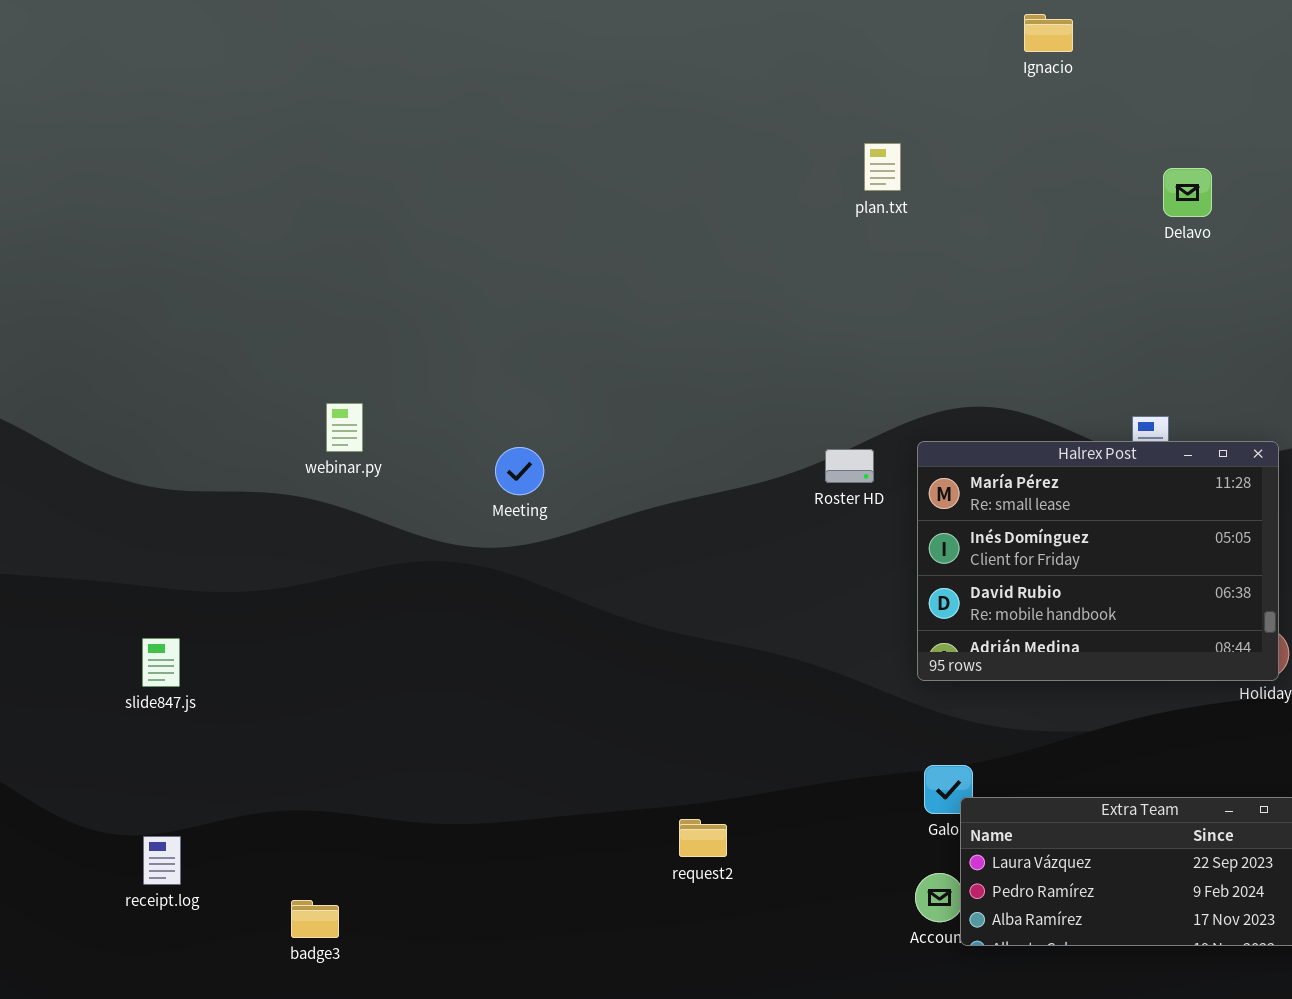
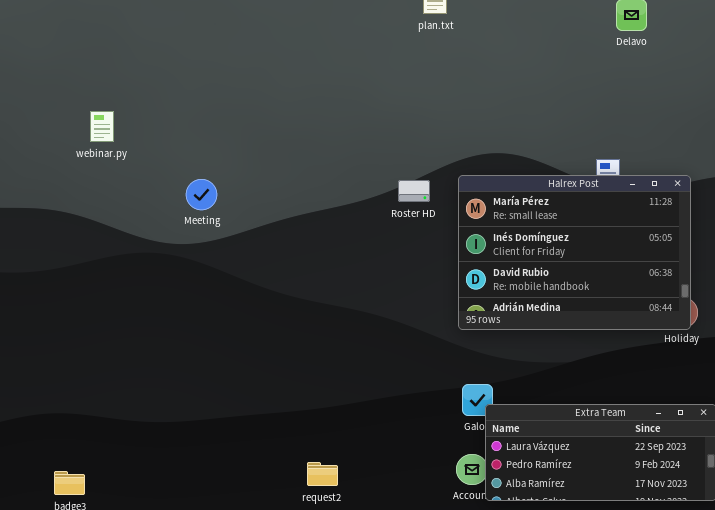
webinar.py: [326,403,363,452] -> [90,111,114,142], moved
request2: [679,819,727,857] -> [307,462,338,486], moved

